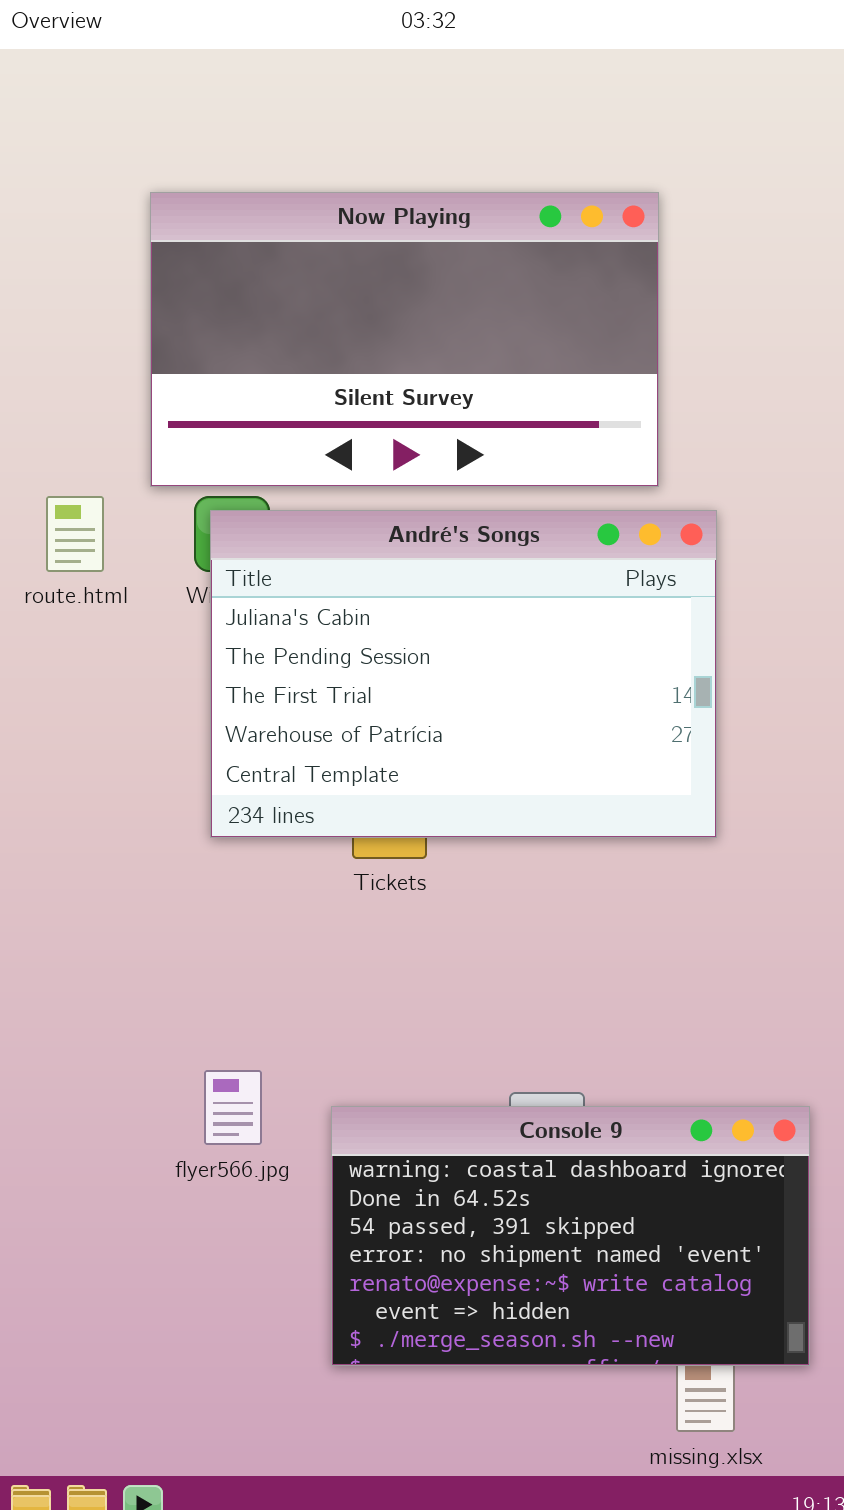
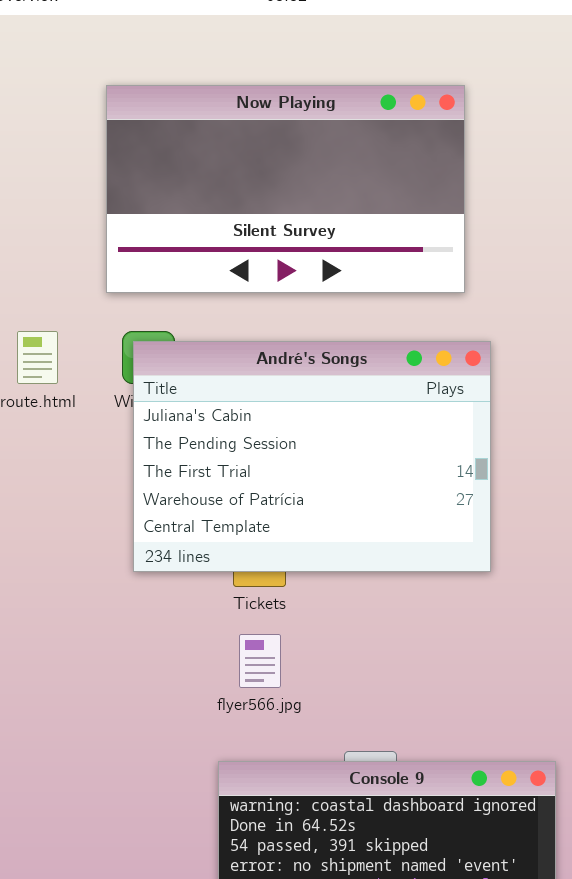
Now Playing: [150,192,659,487] -> [106,85,465,293], moved
flyer566.jpg: [204,1070,262,1145] -> [239,634,281,688], moved

